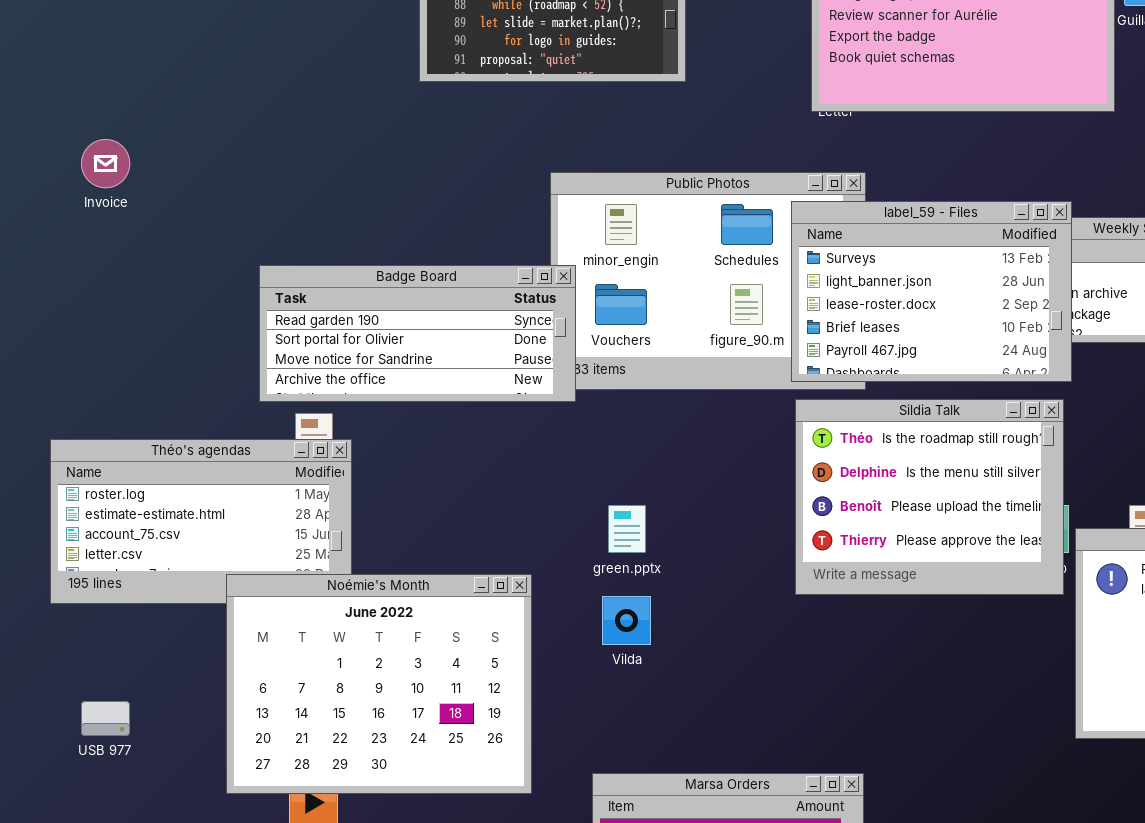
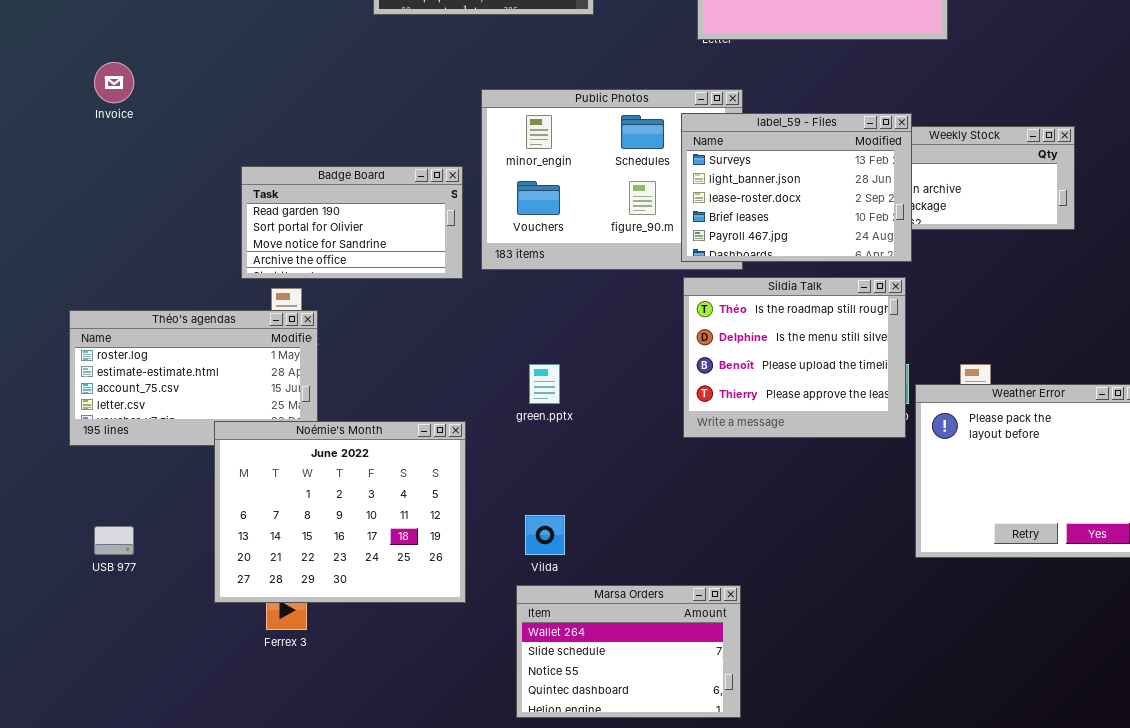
Badge Board: [259,265,576,402] -> [241,166,463,279], resized
Vilda: [602,596,651,645] -> [525,515,565,555], moved

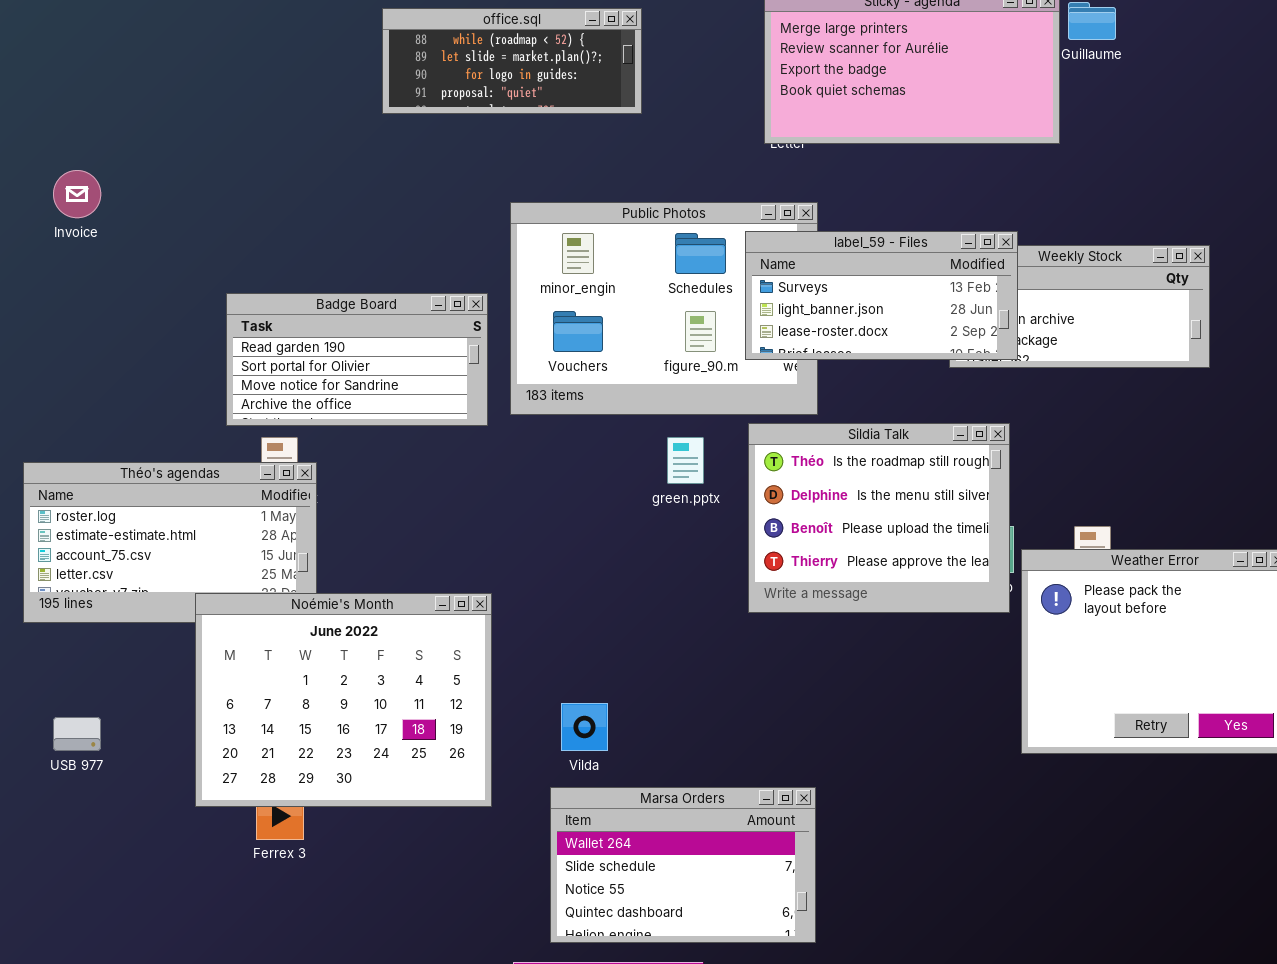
label_59 - Files: [681,113,912,262] -> [745,231,1018,360], resized
green.pptx: [529,364,560,404] -> [667,437,704,484], moved

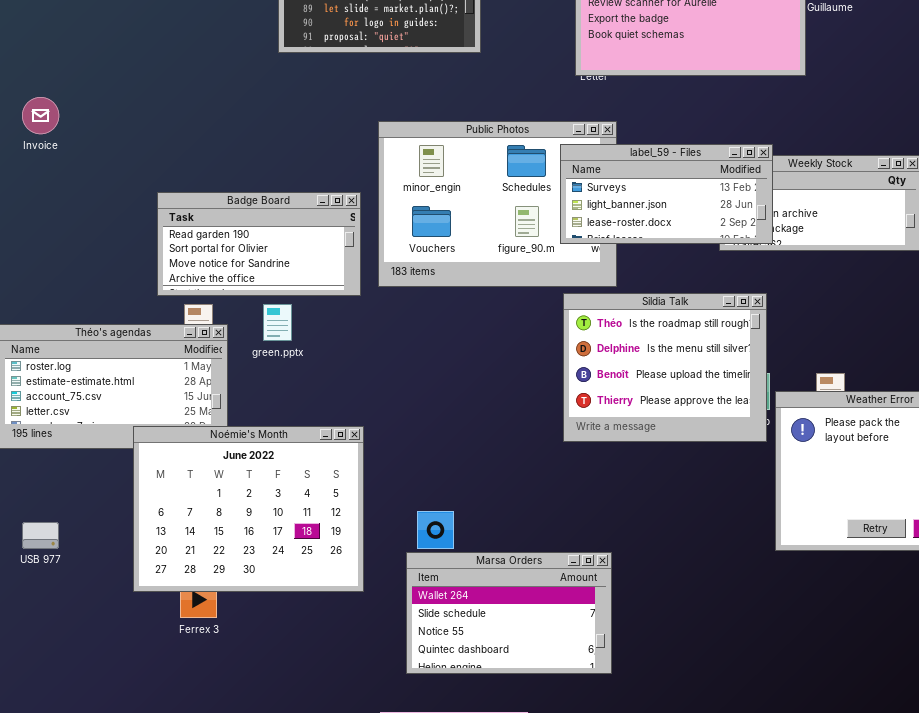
green.pptx: [667,437,704,484] -> [263,304,292,341], moved
Marsa Orders: [550,787,816,943] -> [406,552,612,674], moved

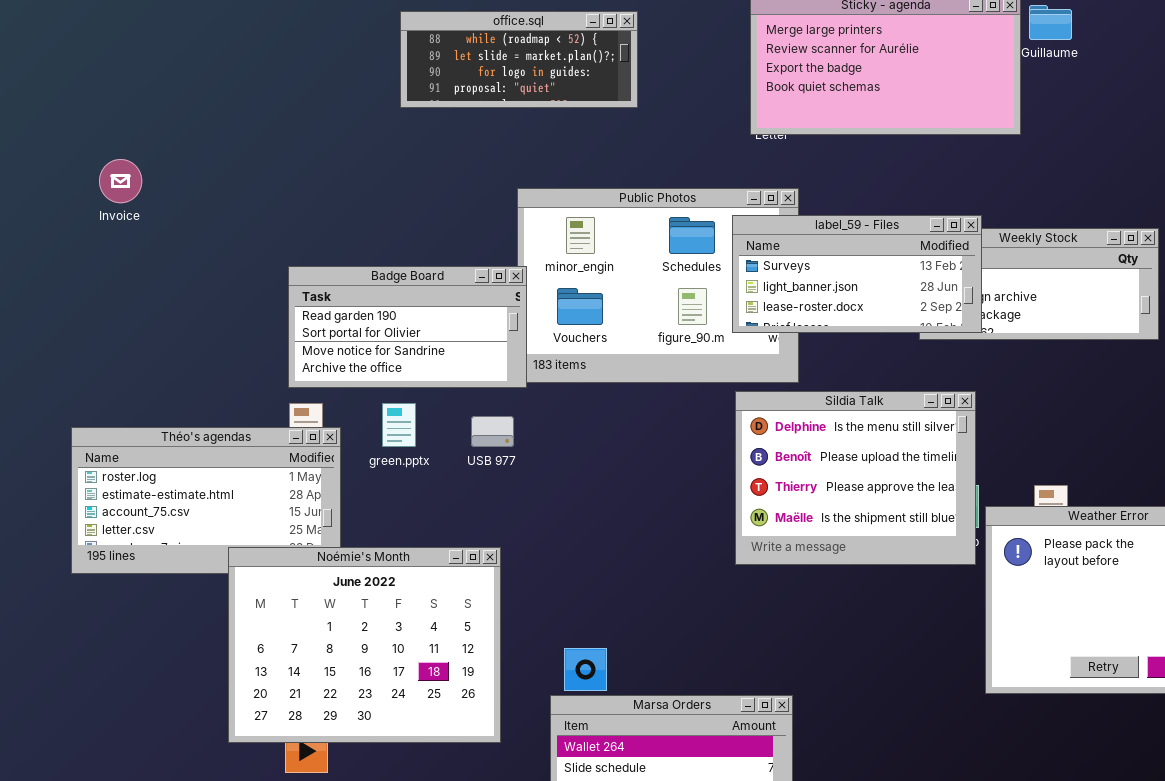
Badge Board: [157,192,361,296] -> [288,266,527,388], moved
Sildia Talk: [563,293,767,442] -> [735,391,976,565], scrolled down 1 row
USB 977: [22,522,59,549] -> [471,416,514,447], moved

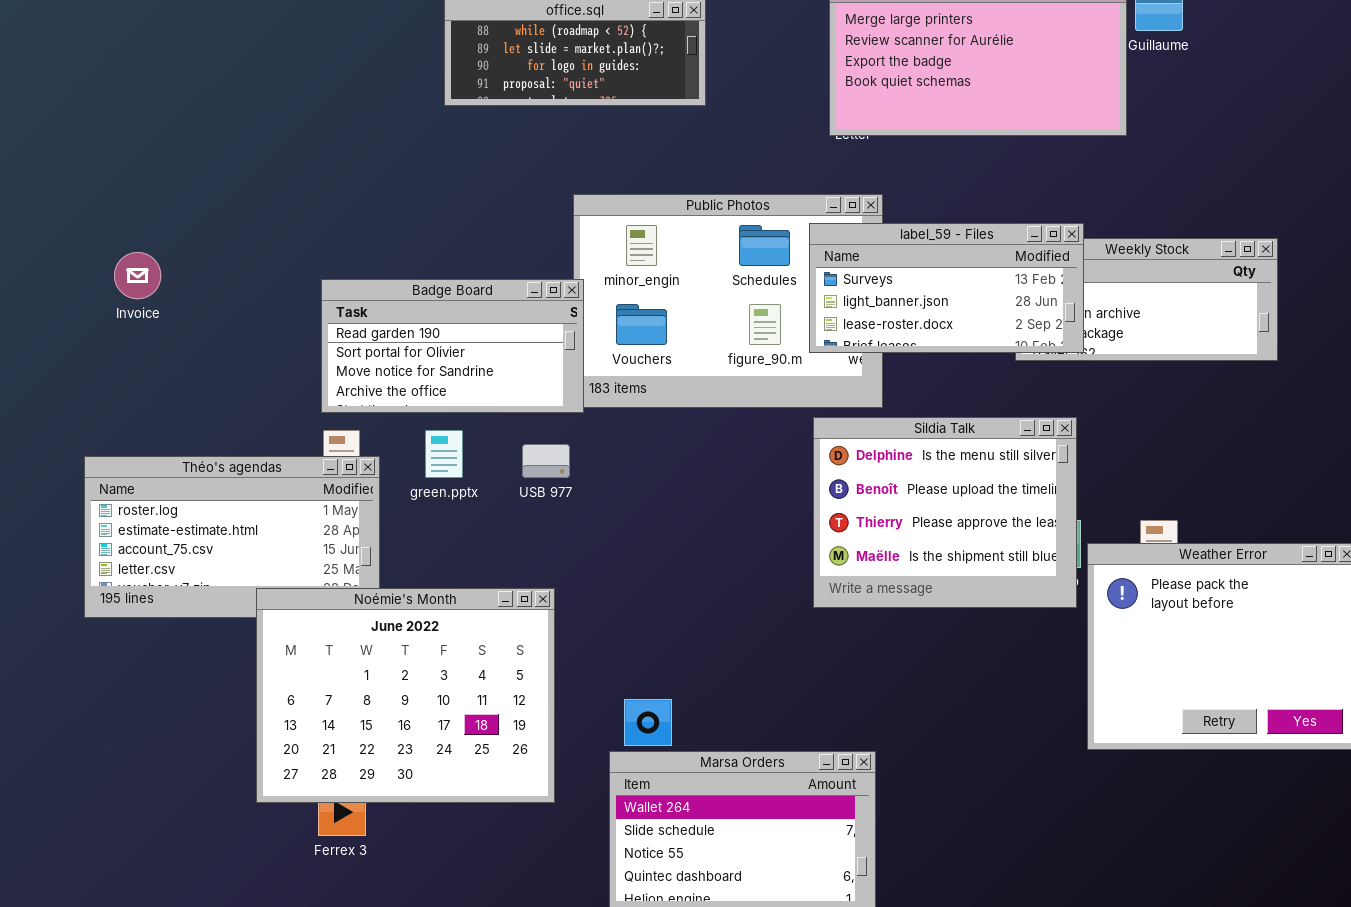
Invoice: [99,159,142,203] -> [114,252,161,299], moved

